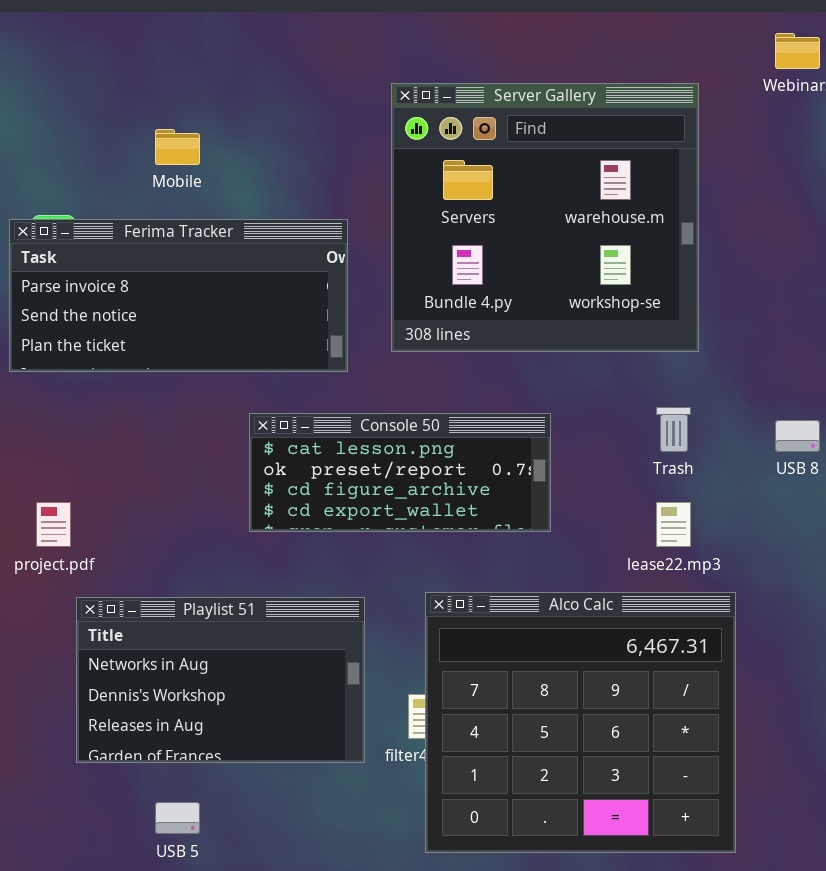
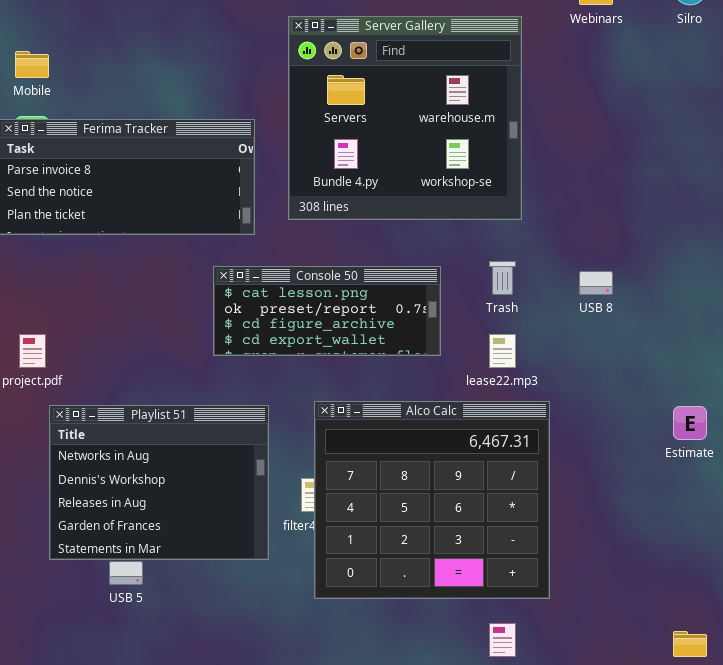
Mobile: [155,129,200,165] -> [15,51,49,78], moved
Console 50: [249,413,551,532] -> [213,266,441,356], moved
Playlist 51: [76,597,365,763] -> [49,405,269,560], resized

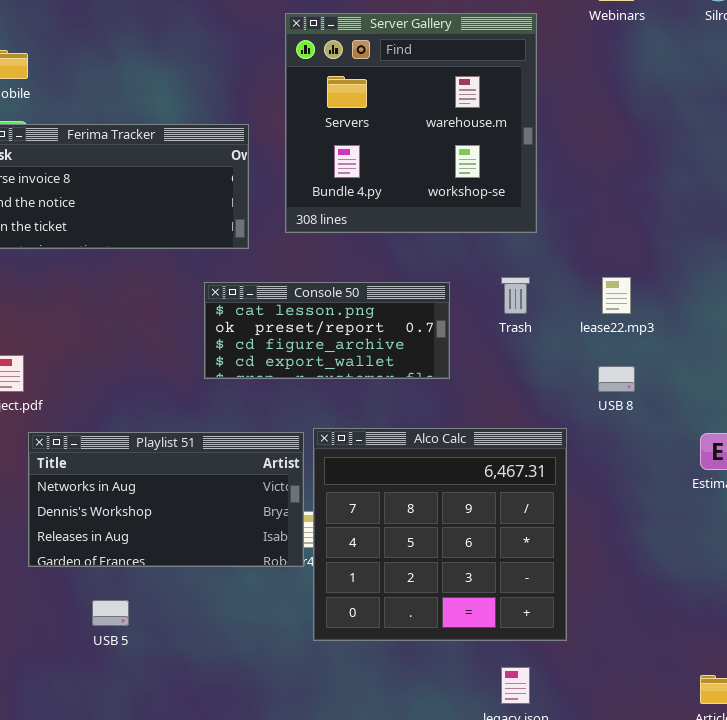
USB 8: [579,271,613,295] -> [598,366,635,392], moved
lease22.mp3: [489,334,516,368] -> [602,277,631,314], moved
Playlist 51: [49,405,269,560] -> [28,432,304,567], resized

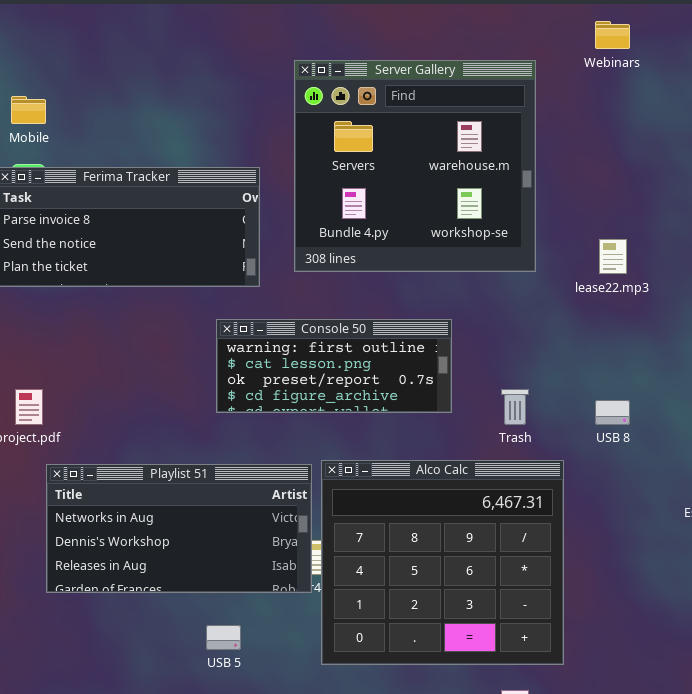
Trash: [501,277,530,314] -> [501,389,529,425], moved
lease22.mp3: [602,277,631,314] -> [599,239,627,274], moved
Console 50: [204,282,450,379] -> [216,319,452,413], scrolled up 1 row
USB 5: [92,600,129,626] -> [206,625,241,650], moved

